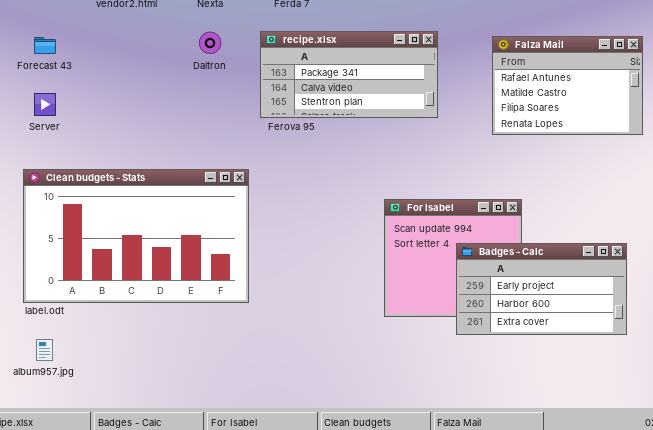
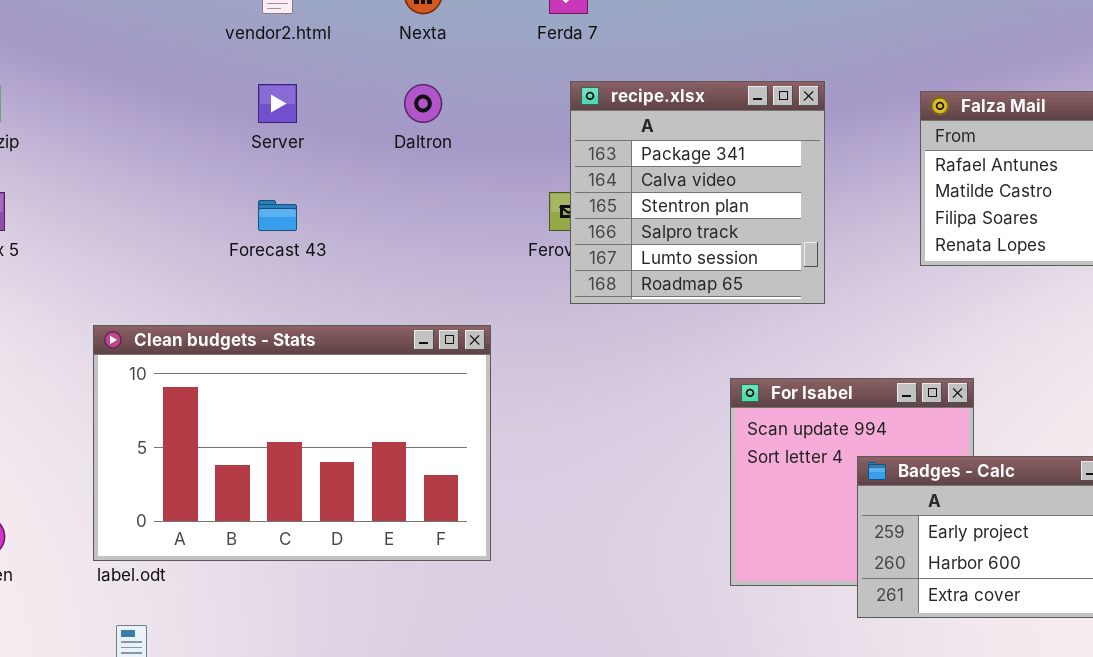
recipe.xlsx: [260,31,438,118] -> [570,81,825,304], resized
Forecast 43: [34,37,56,54] -> [258,200,297,231], moved
Server: [34,93,56,116] -> [258,84,297,123], moved

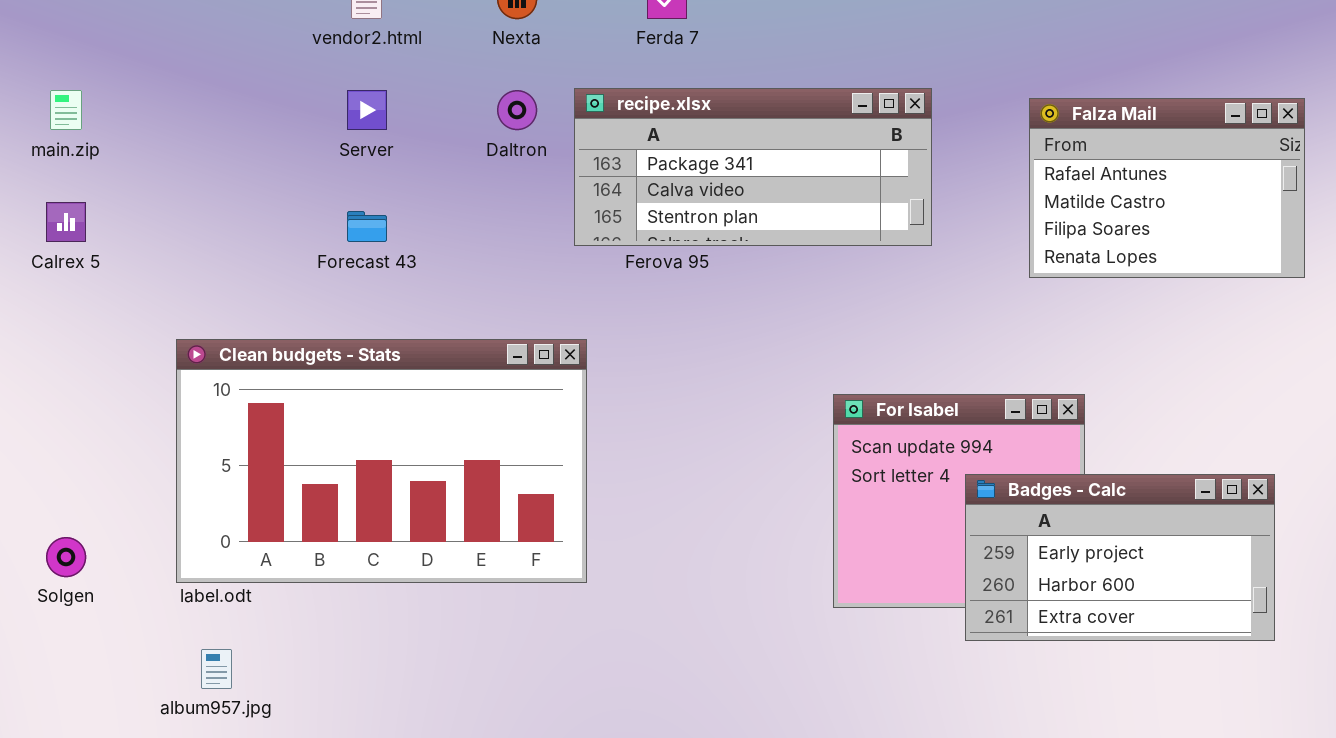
recipe.xlsx: [570,81,825,304] -> [574,88,932,246], resized

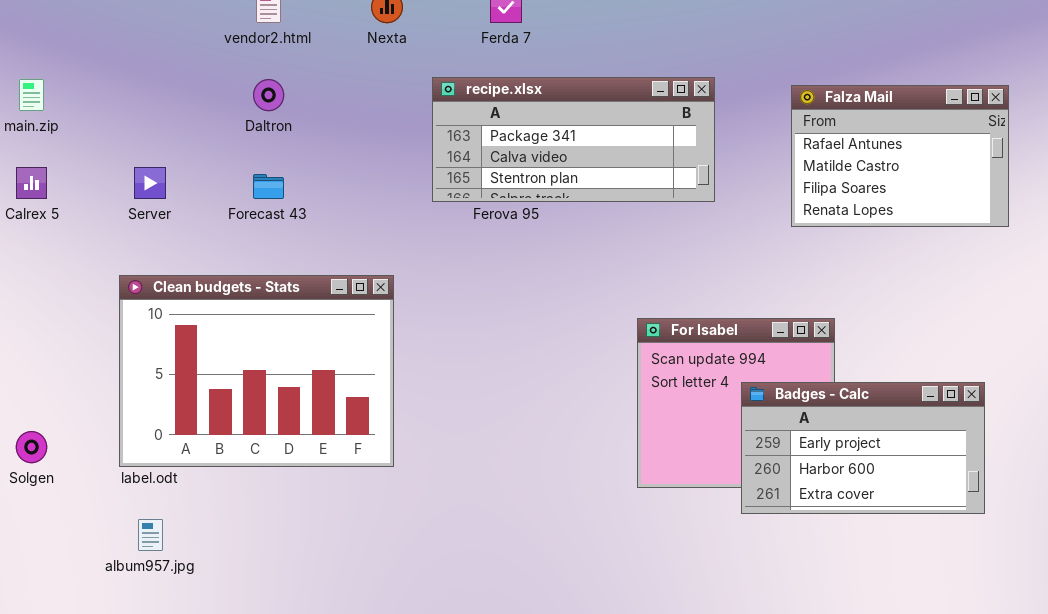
Server: [347,90,387,130] -> [134,167,166,199], moved
Daltron: [497,90,537,130] -> [253,79,284,111], moved
Clean budgets - Stats: [176,339,587,583] -> [119,275,394,467], resized

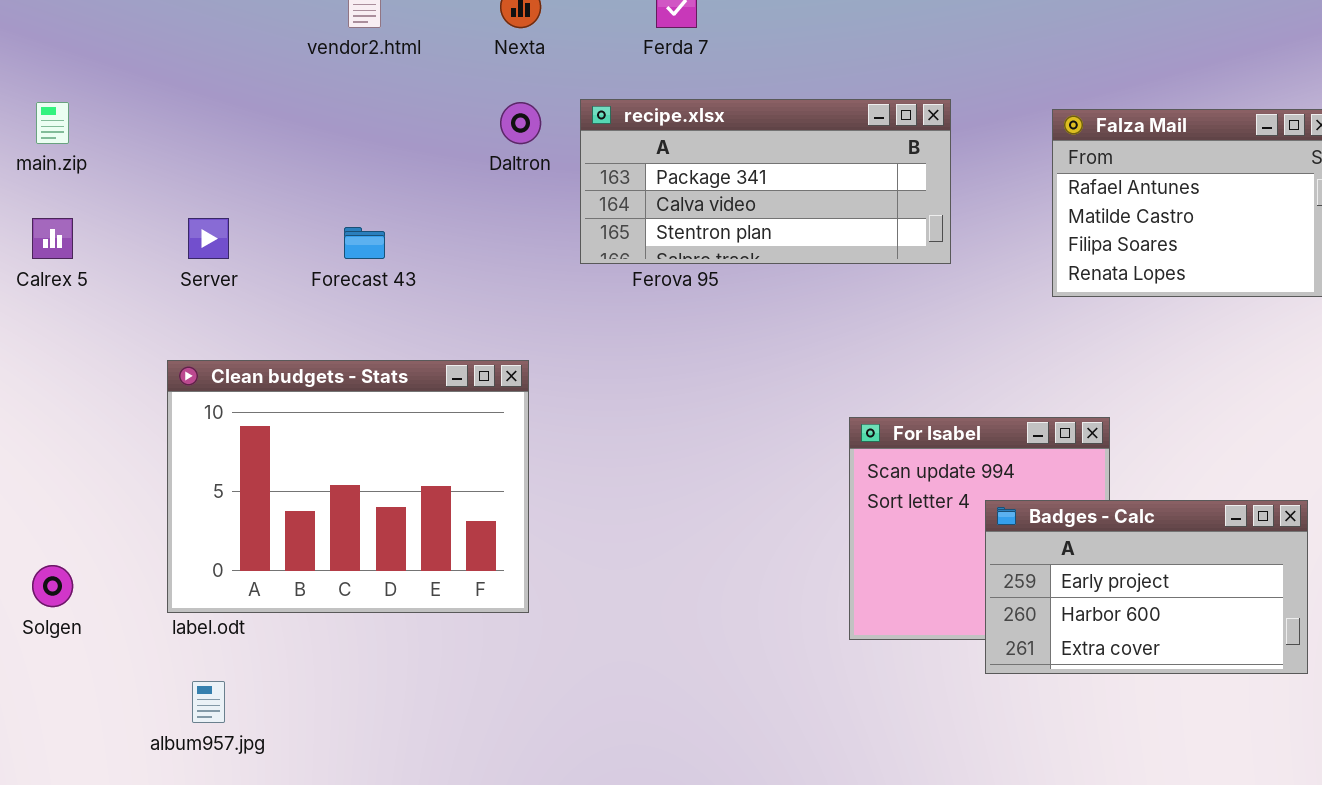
Daltron: [253,79,284,111] -> [500,102,541,144], moved

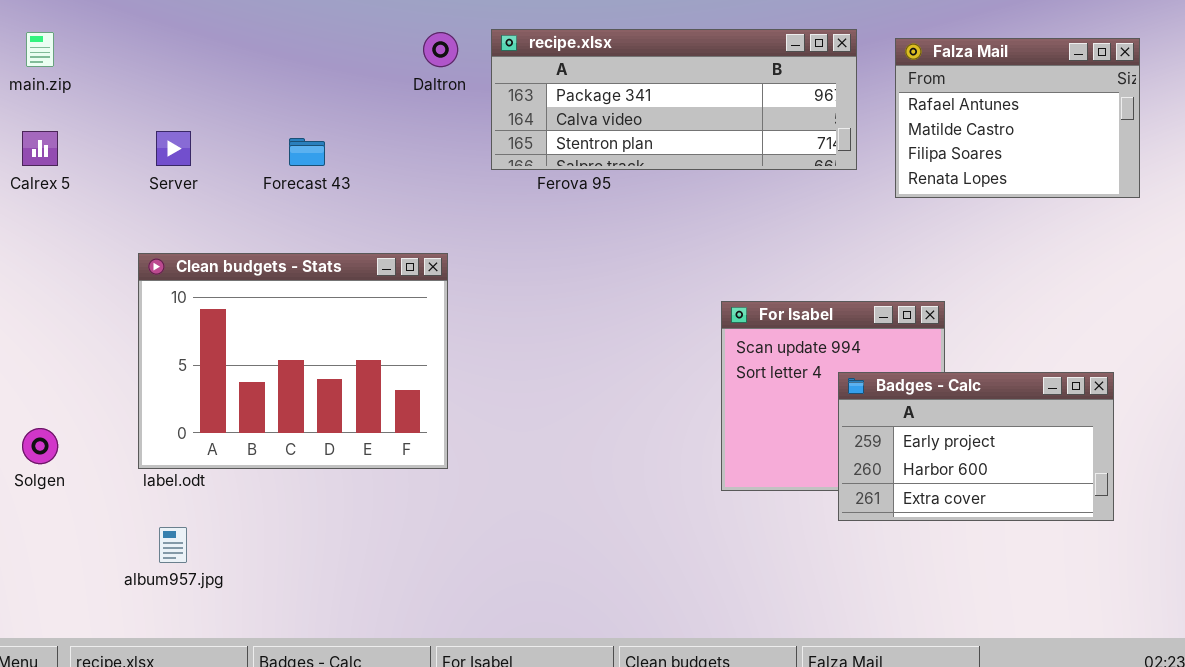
recipe.xlsx: [580,99,951,264] -> [491,29,857,170], resized

